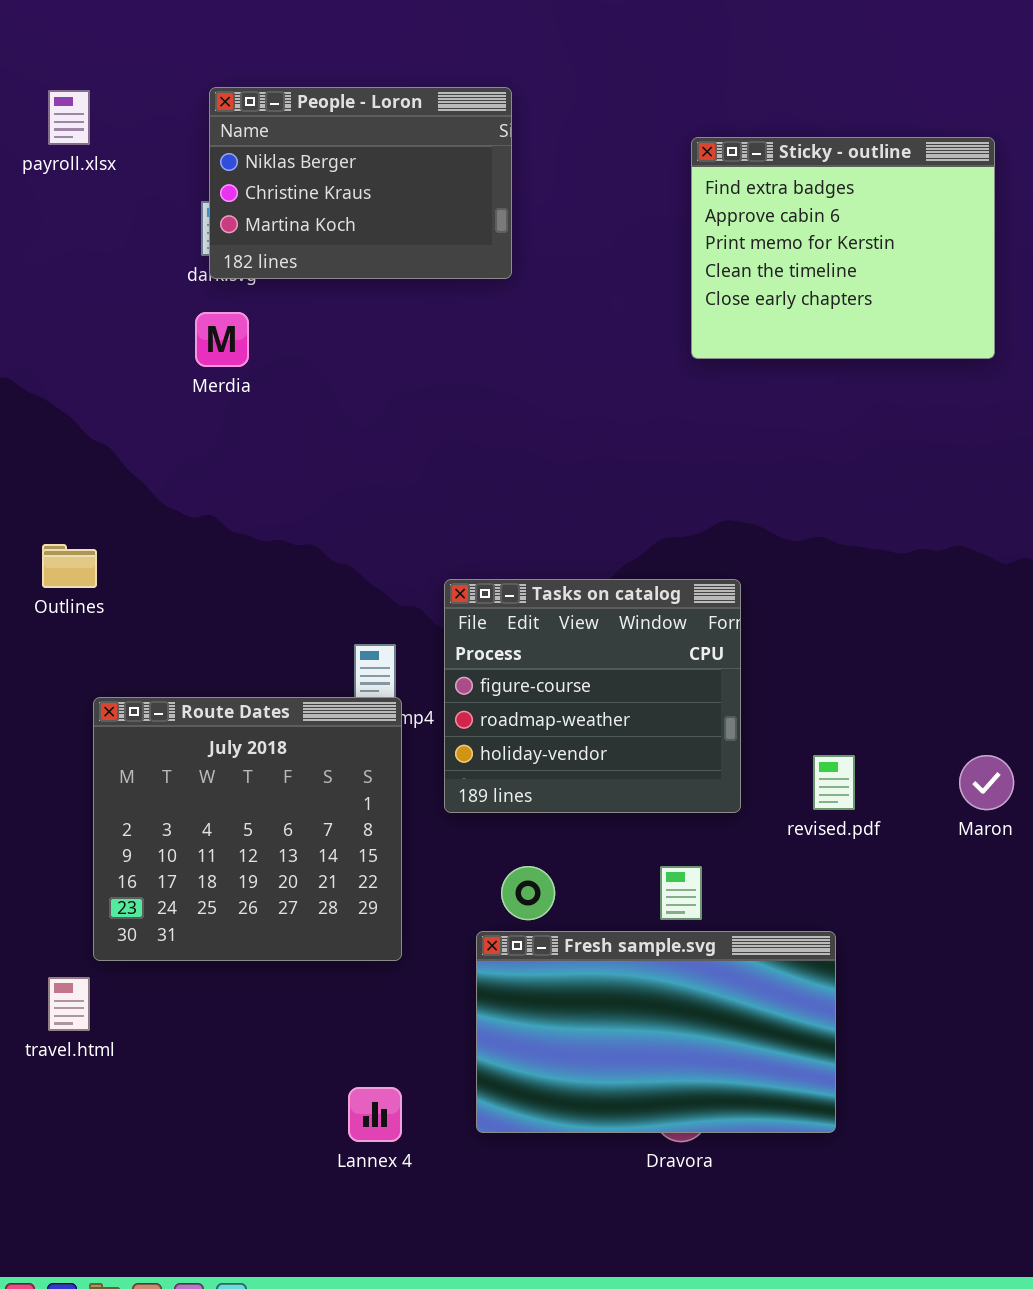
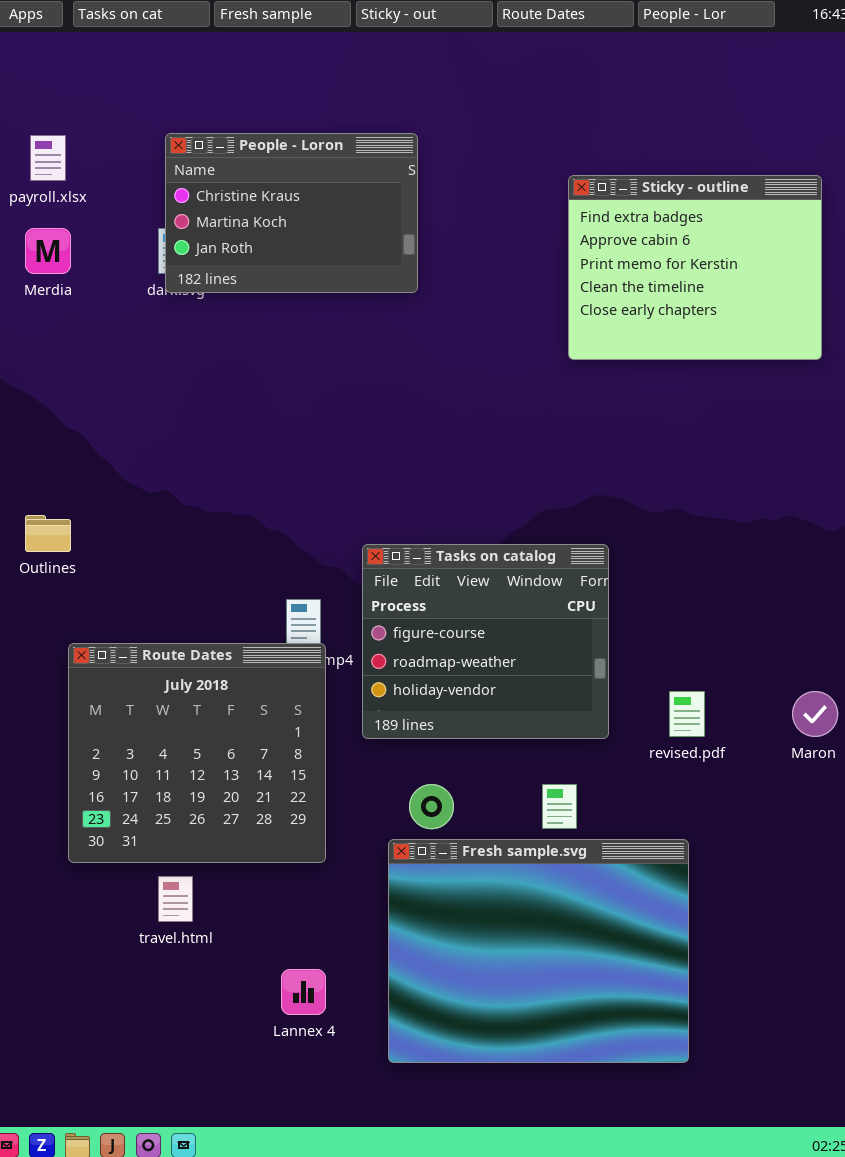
People - Loron: [209,87,512,279] -> [165,133,418,293], scrolled down 1 row
Merdia: [195,312,249,367] -> [25,228,71,274], moved
Fresh sample.svg: [476,931,836,1133] -> [388,839,689,1063], resized
travel.html: [48,977,90,1031] -> [158,876,193,922], moved

